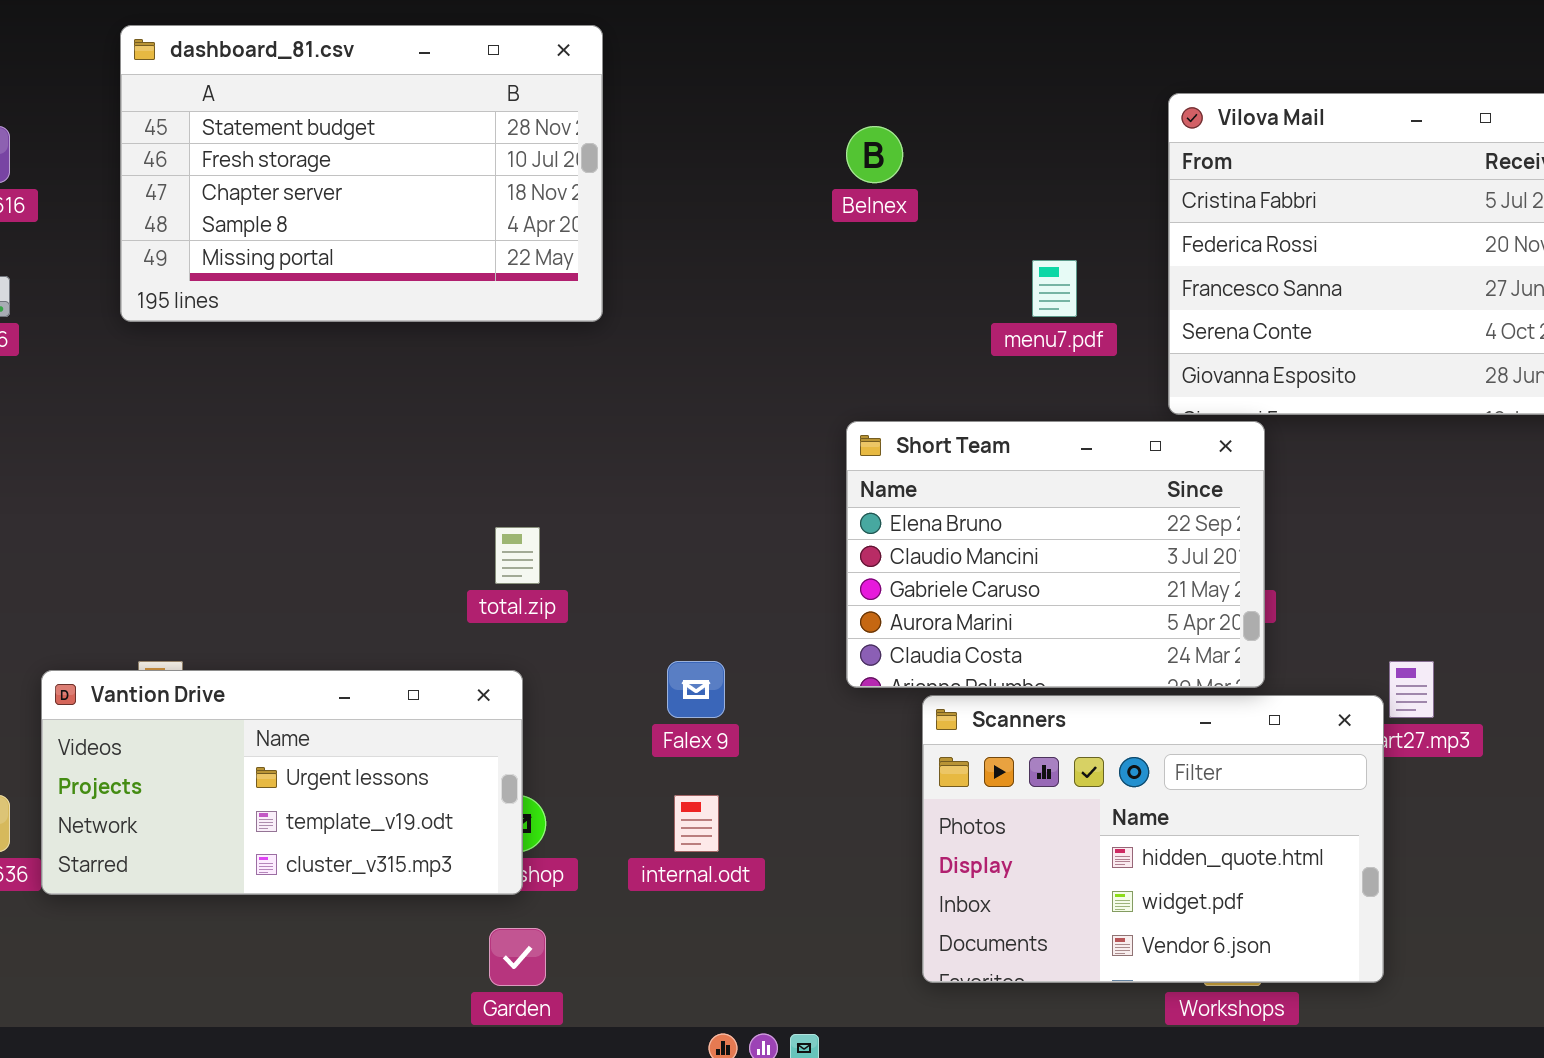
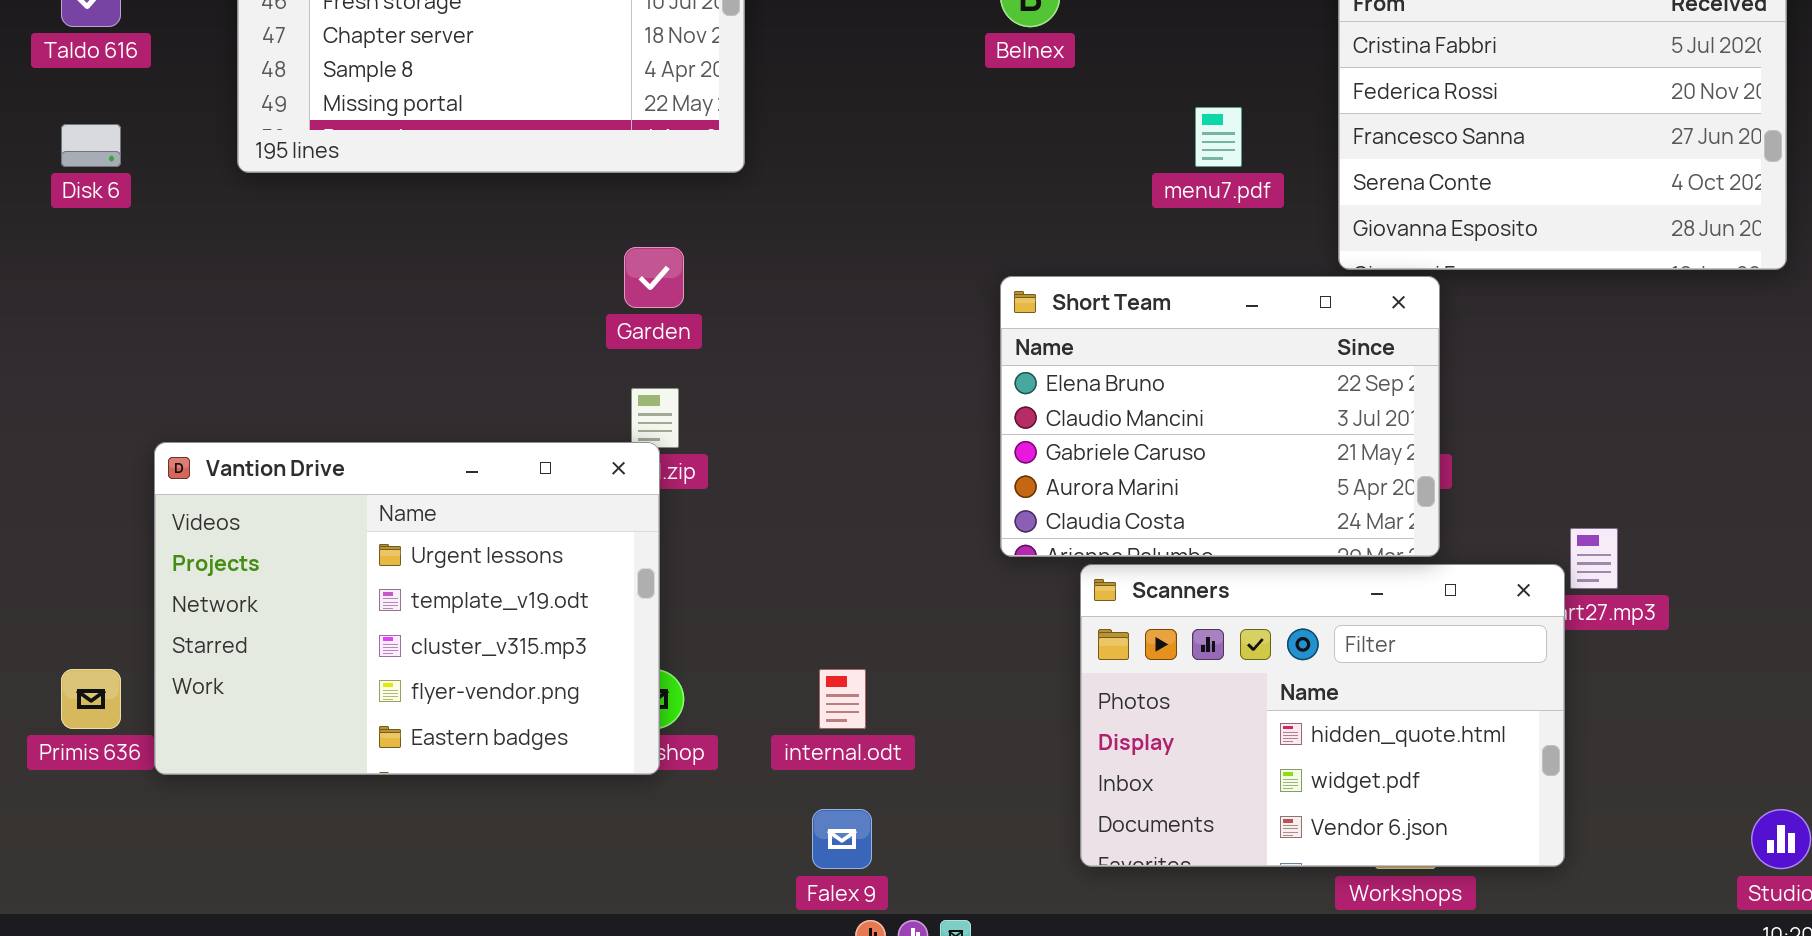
Falex 9: [667,661,725,718] -> [812,809,872,869], moved
Vantion Drive: [41,670,523,895] -> [154,442,660,775], resized
Garden: [489,928,546,986] -> [624,247,684,308], moved

